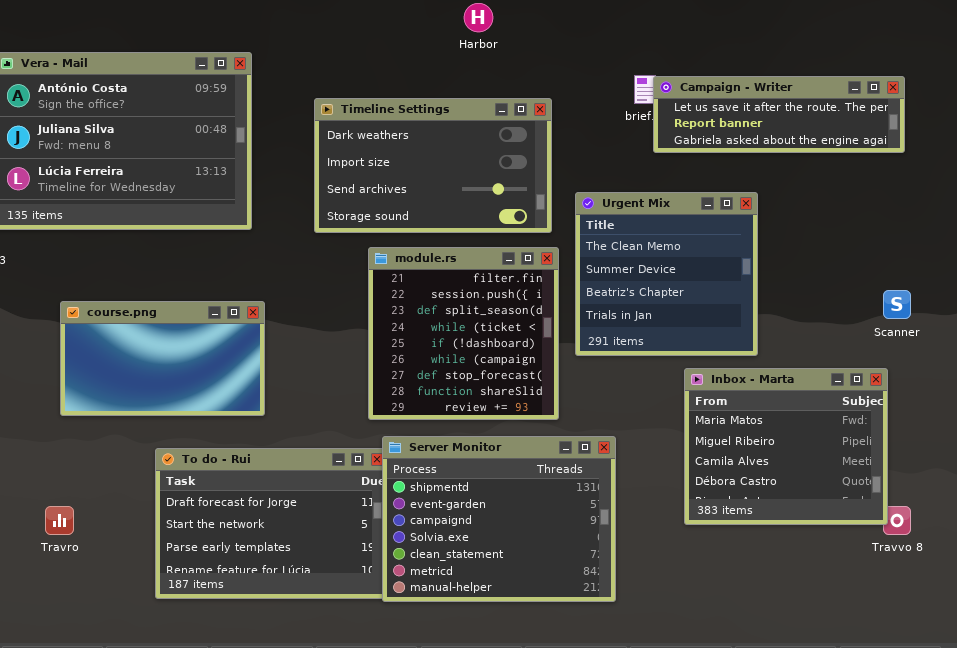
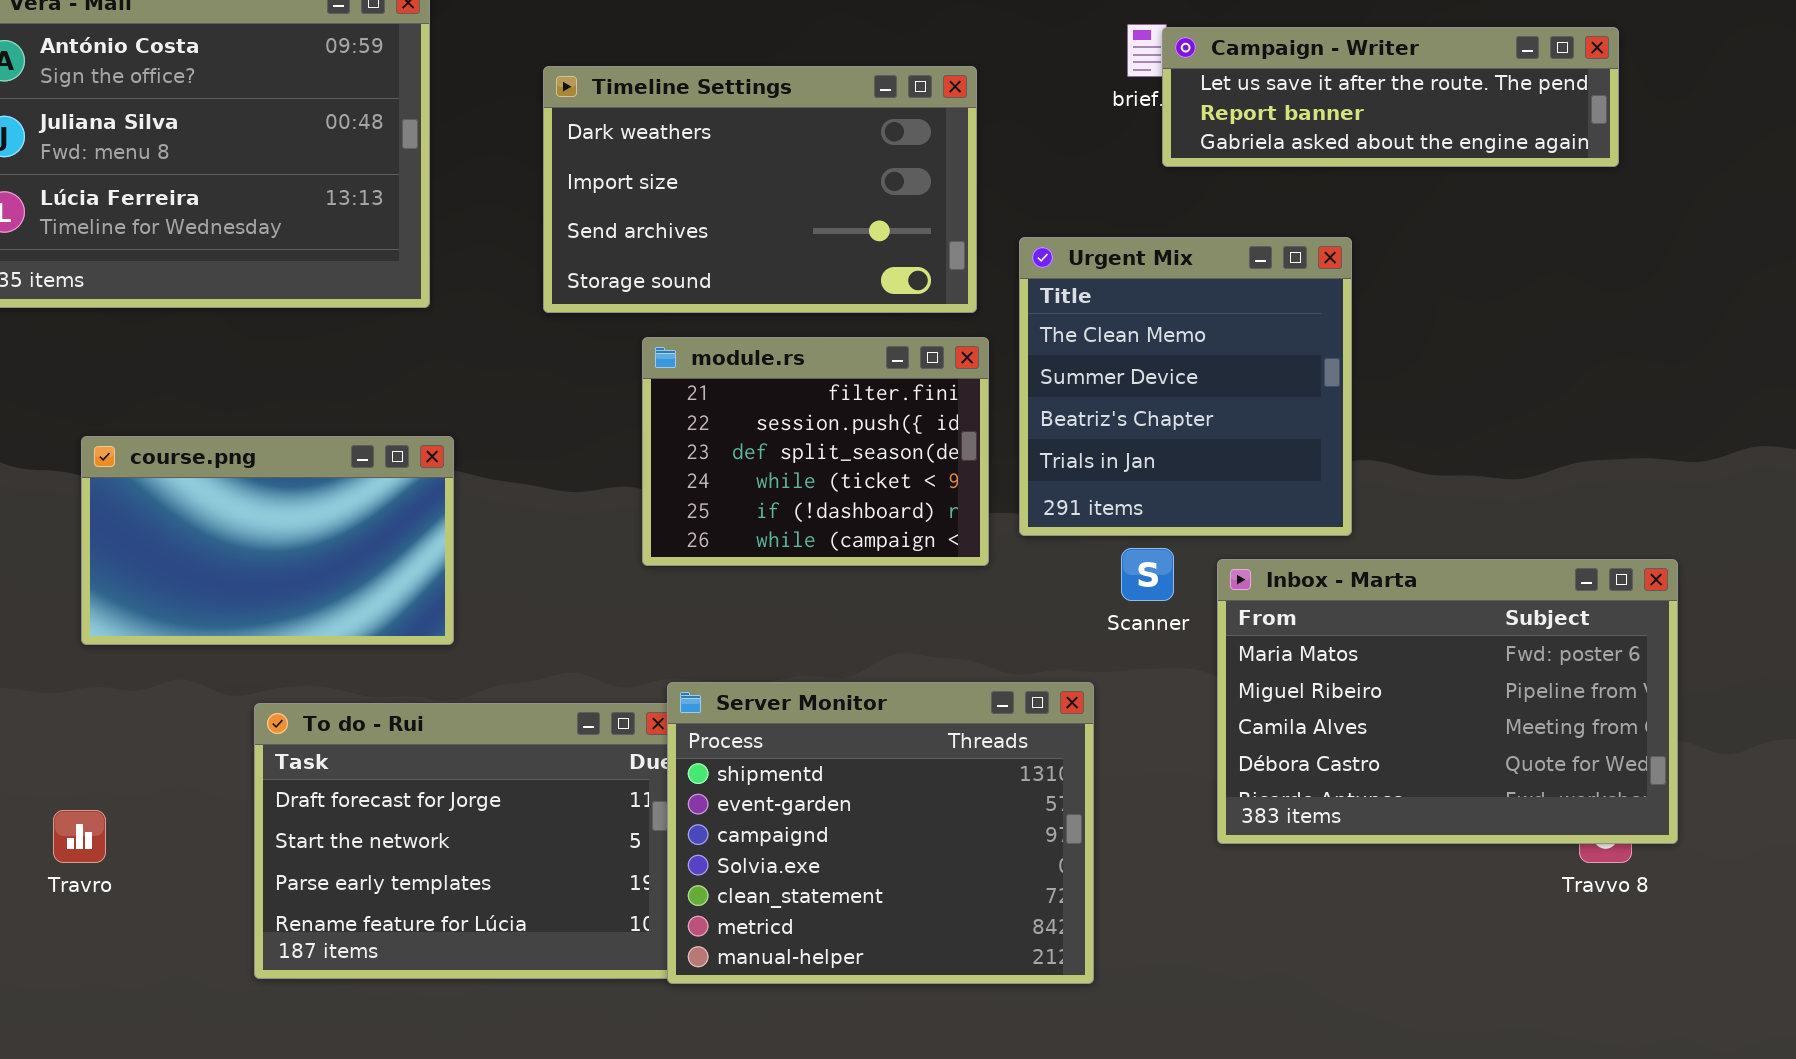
module.rs: [368,247,559,420] -> [642,337,989,566], resized
Scanner: [883,290,911,319] -> [1121,548,1174,601], moved
Inbox - Marta: [684,368,888,525] -> [1217,559,1678,844], resized

